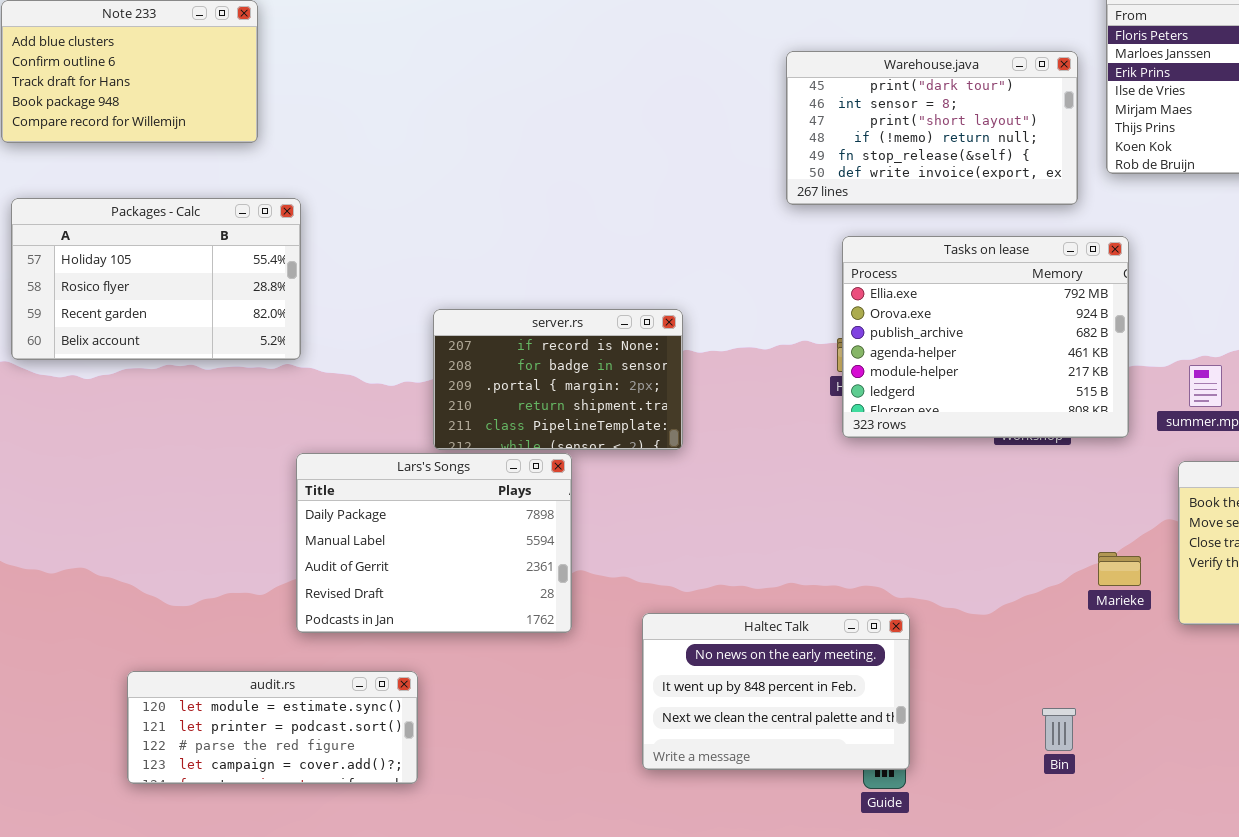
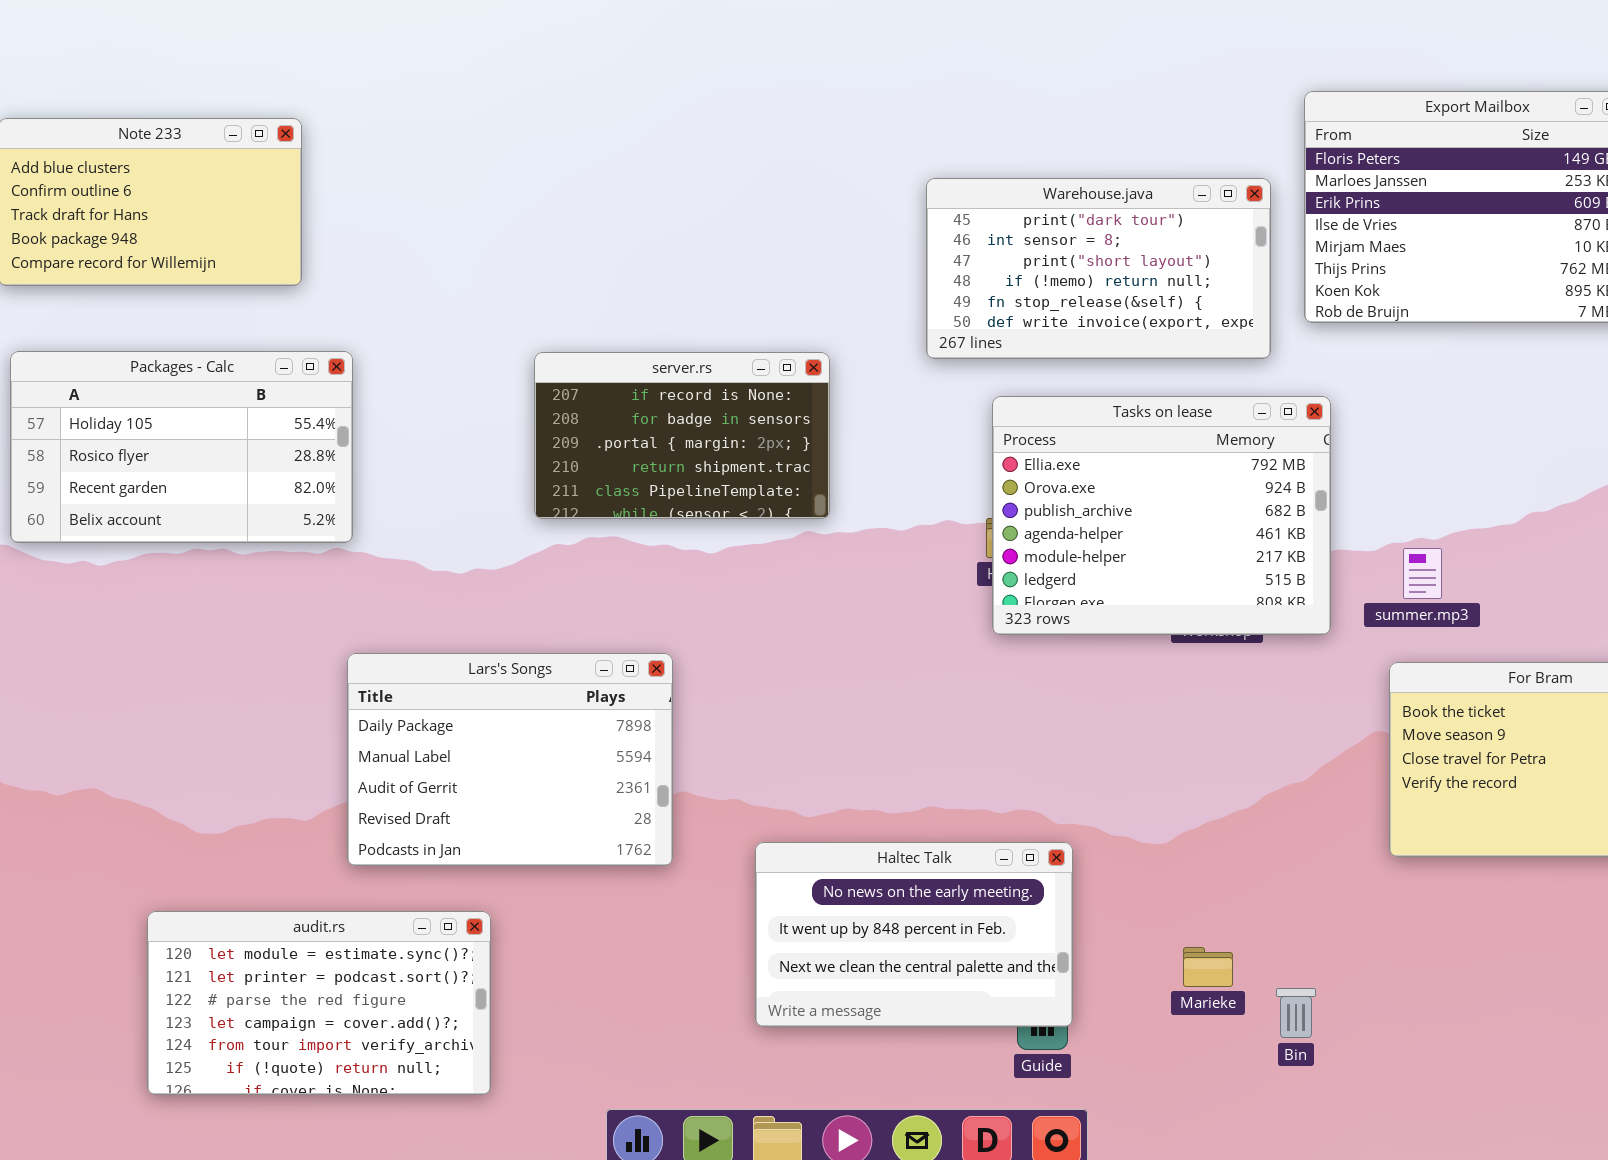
server.rs: [433,309,683,450] -> [534,352,830,519], moved
Marieke: [1098,552,1141,586] -> [1183,947,1233,987], moved
audit.rs: [127,671,418,784] -> [147,911,491,1095], resized
Bin: [1042,708,1076,751] -> [1276,988,1316,1038], moved

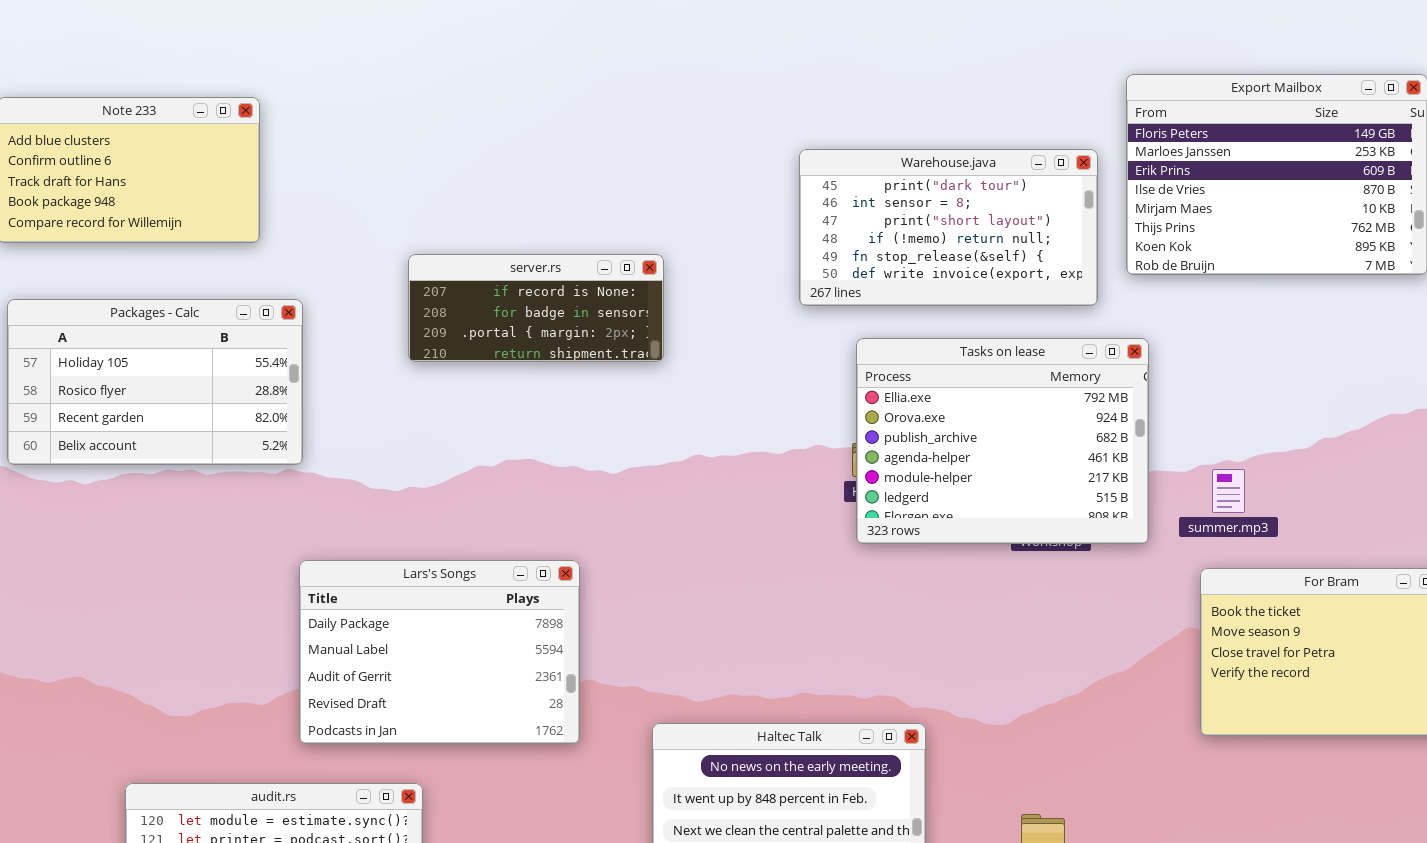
server.rs: [534,352,830,519] -> [408,254,664,362], moved, resized

